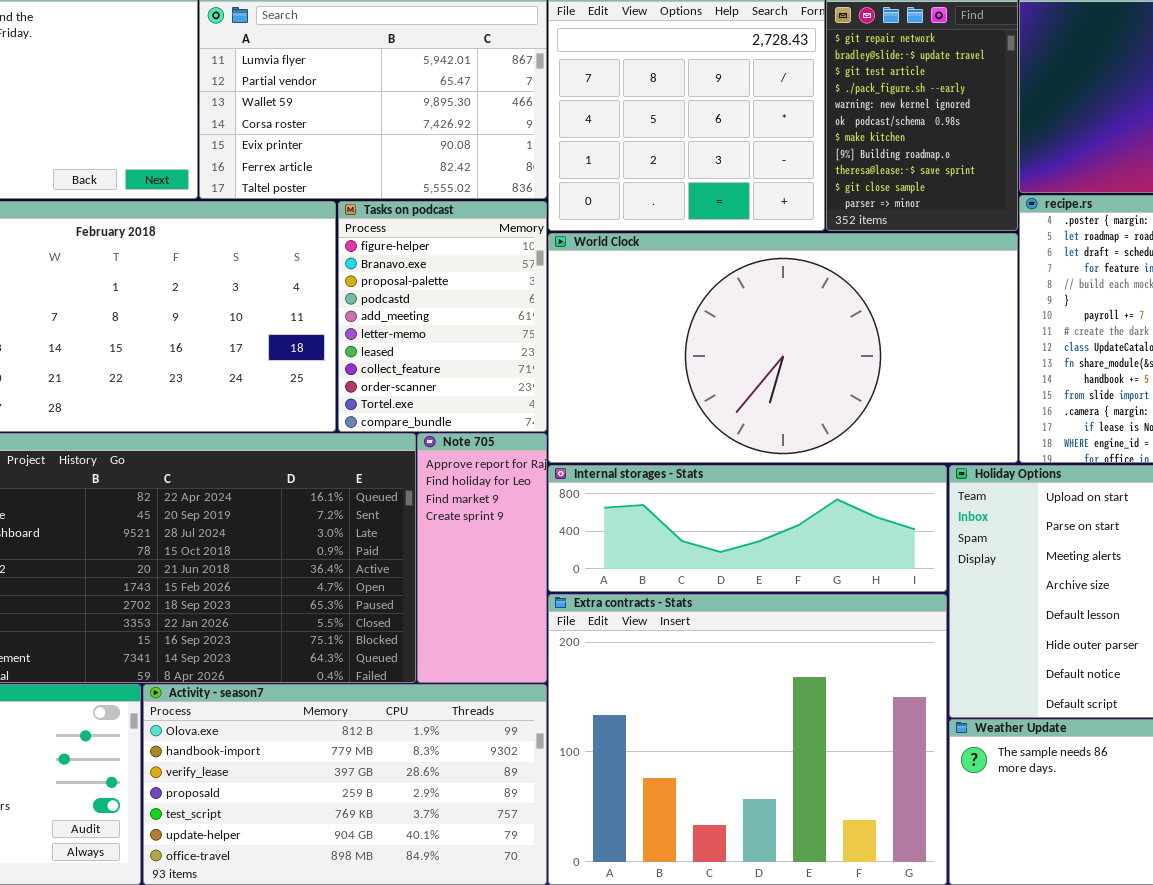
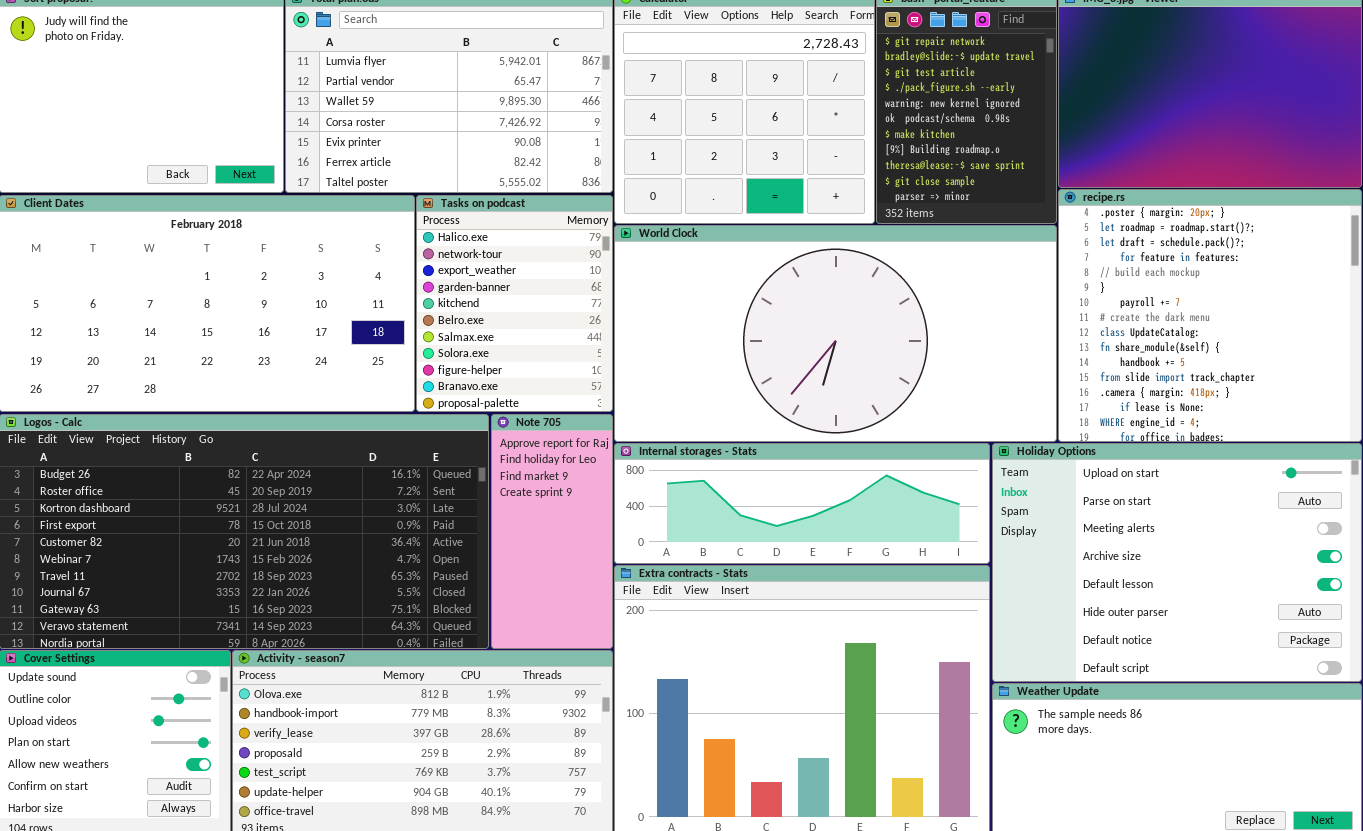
Tasks on podcast: [338,201,547,432] -> [416,195,613,412], scrolled up 8 rows

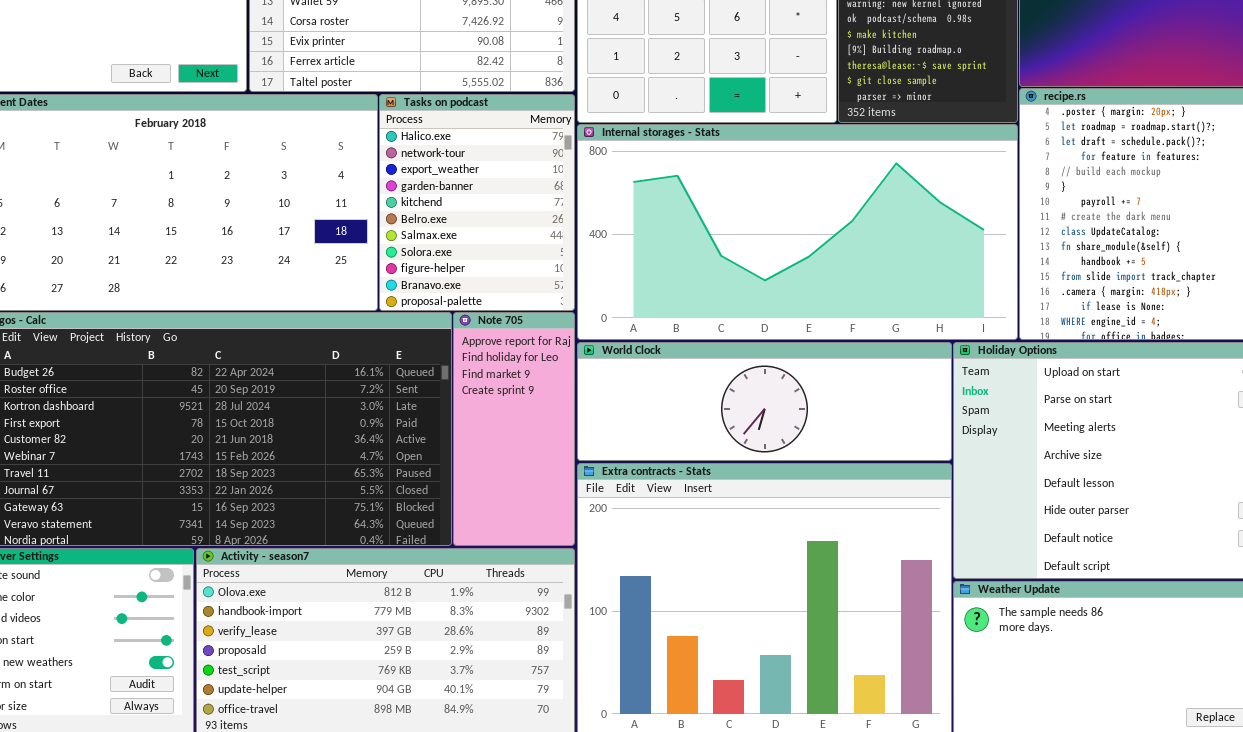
World Clock: [614,225,1057,442] -> [577,342,952,461], moved, resized
Internal storages - Stats: [614,443,990,564] -> [577,124,1018,340], moved, resized

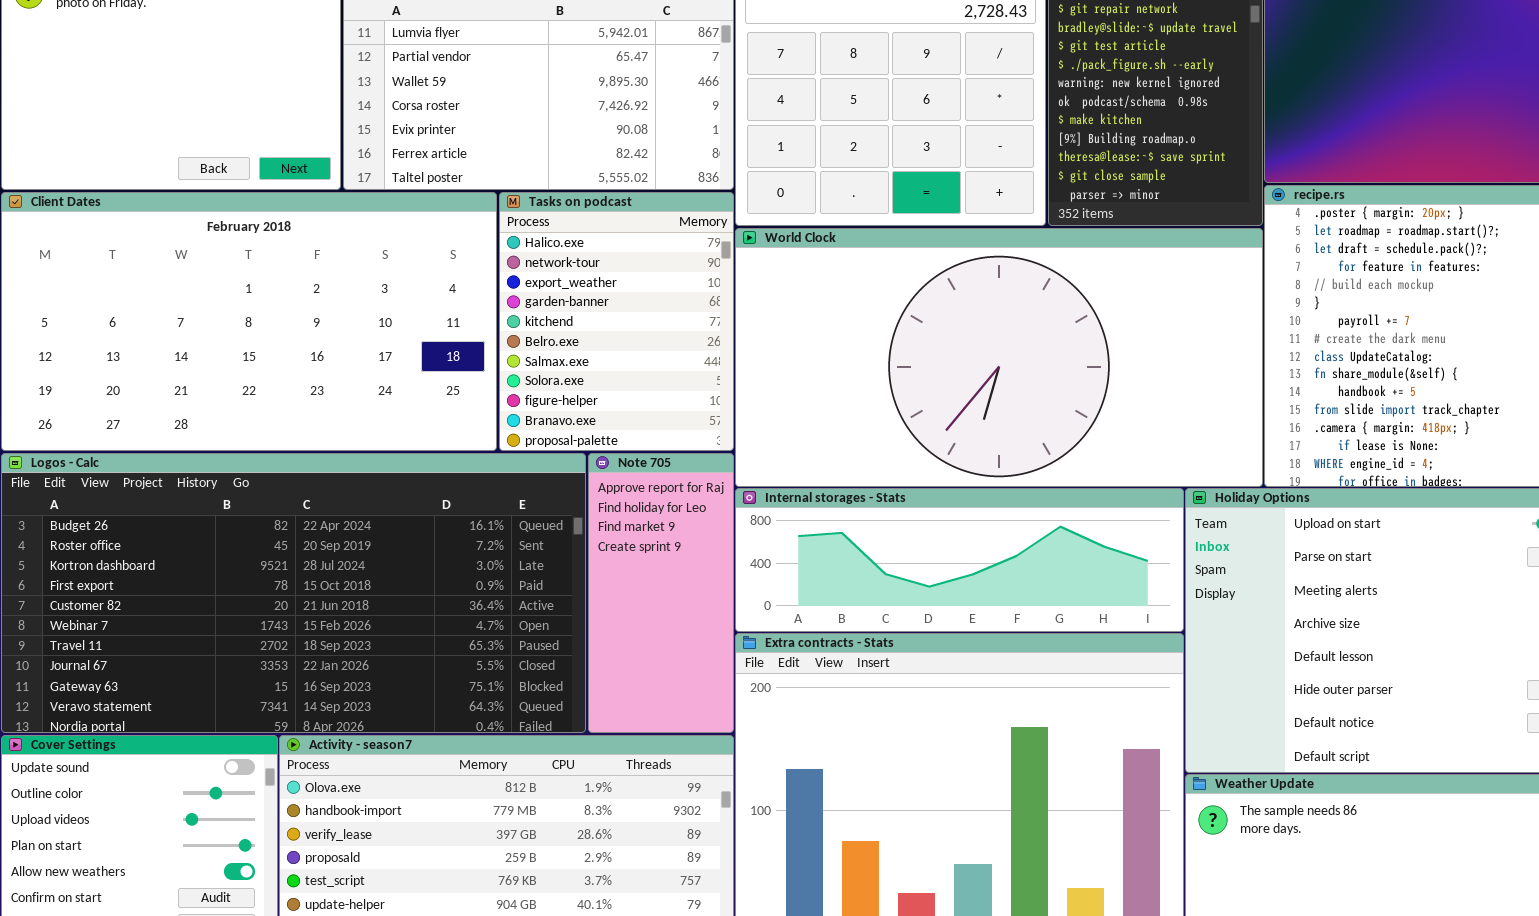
Internal storages - Stats: [577,124,1018,340] -> [735,488,1184,632], moved, resized
World Clock: [577,342,952,461] -> [735,228,1263,487], moved, resized

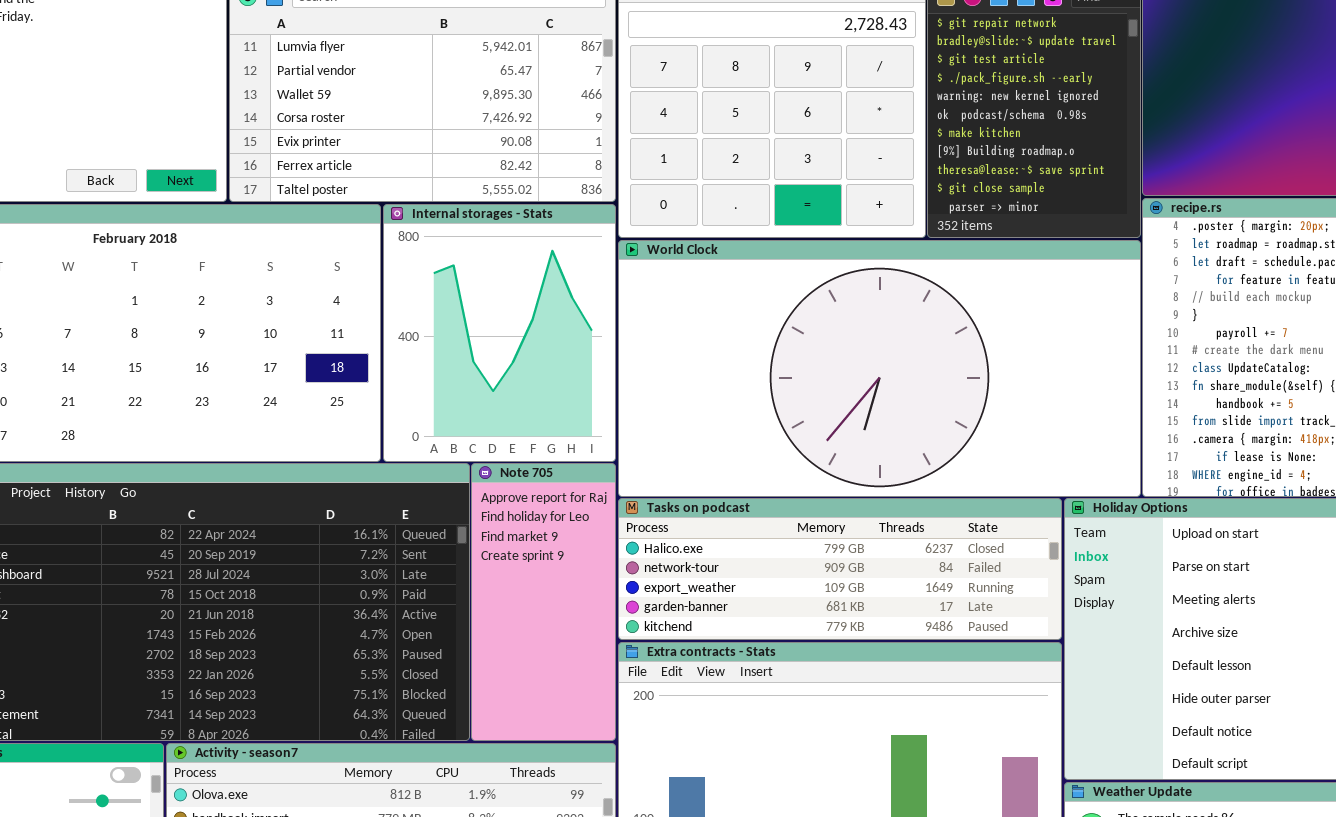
Tasks on podcast: [499,192,734,451] -> [618,498,1062,640], moved, resized
Internal storages - Stats: [735,488,1184,632] -> [383,204,616,462], moved, resized

